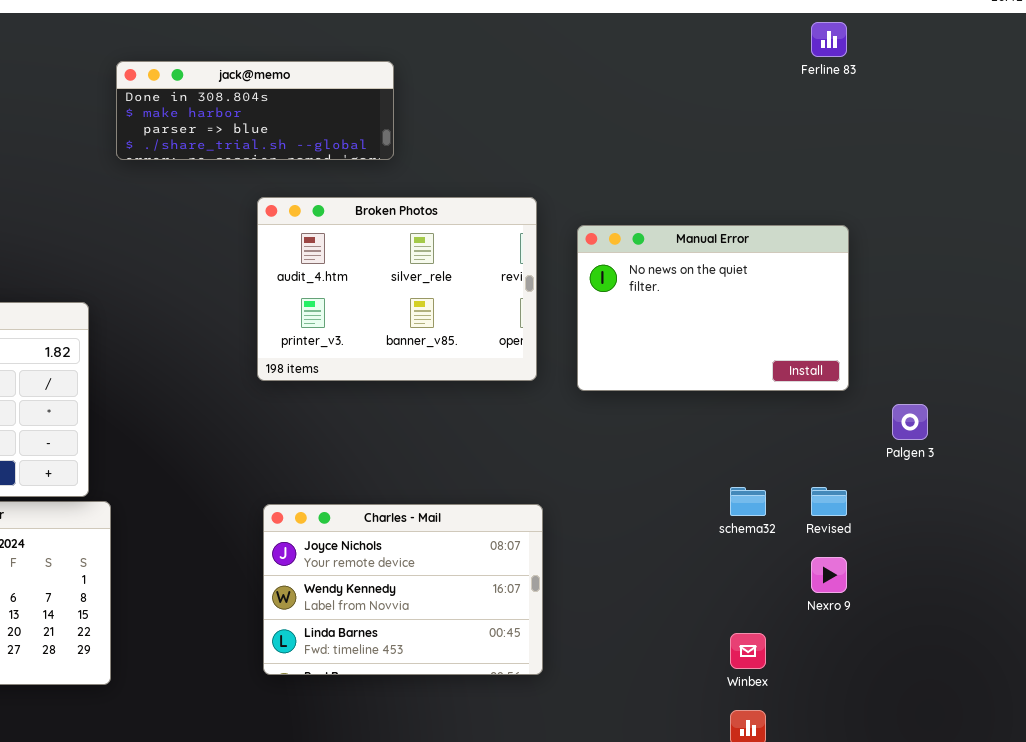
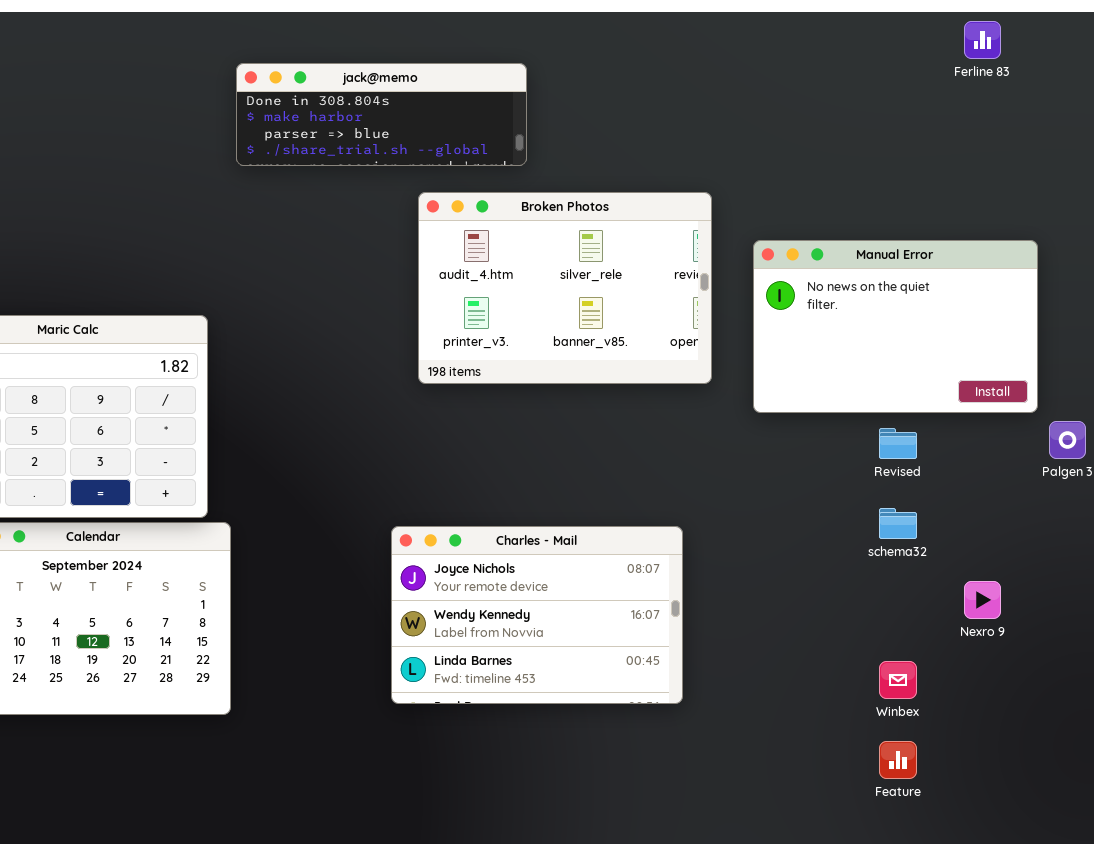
Broken Photos: [257,197,537,381] -> [418,192,712,384], moved
Manual Error: [577,225,849,391] -> [753,240,1038,413], moved
Revised: [811,487,847,516] -> [879,428,917,459], moved

